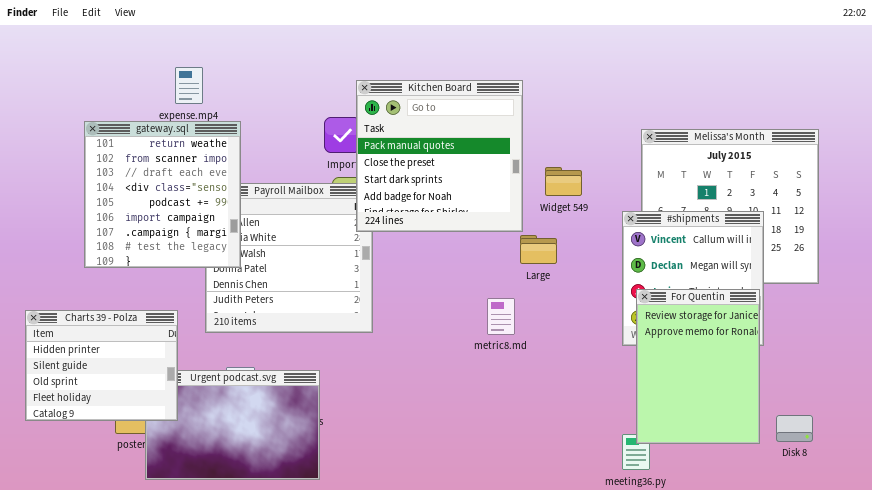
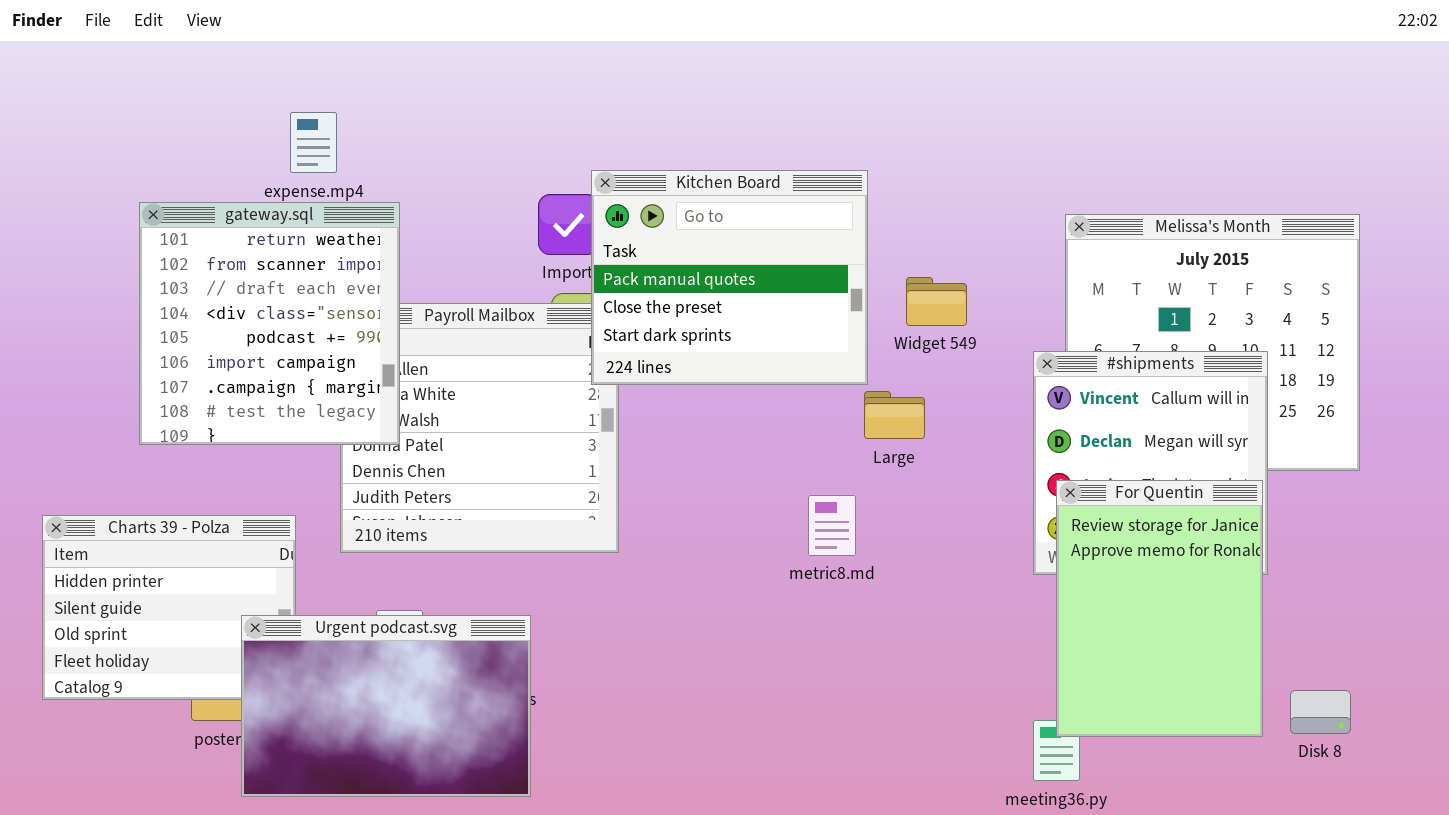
Kitchen Board: [356,80,523,232] -> [591,170,868,385], resized
Urgent podcast.svg: [145,370,320,480] -> [241,615,531,797], raised

